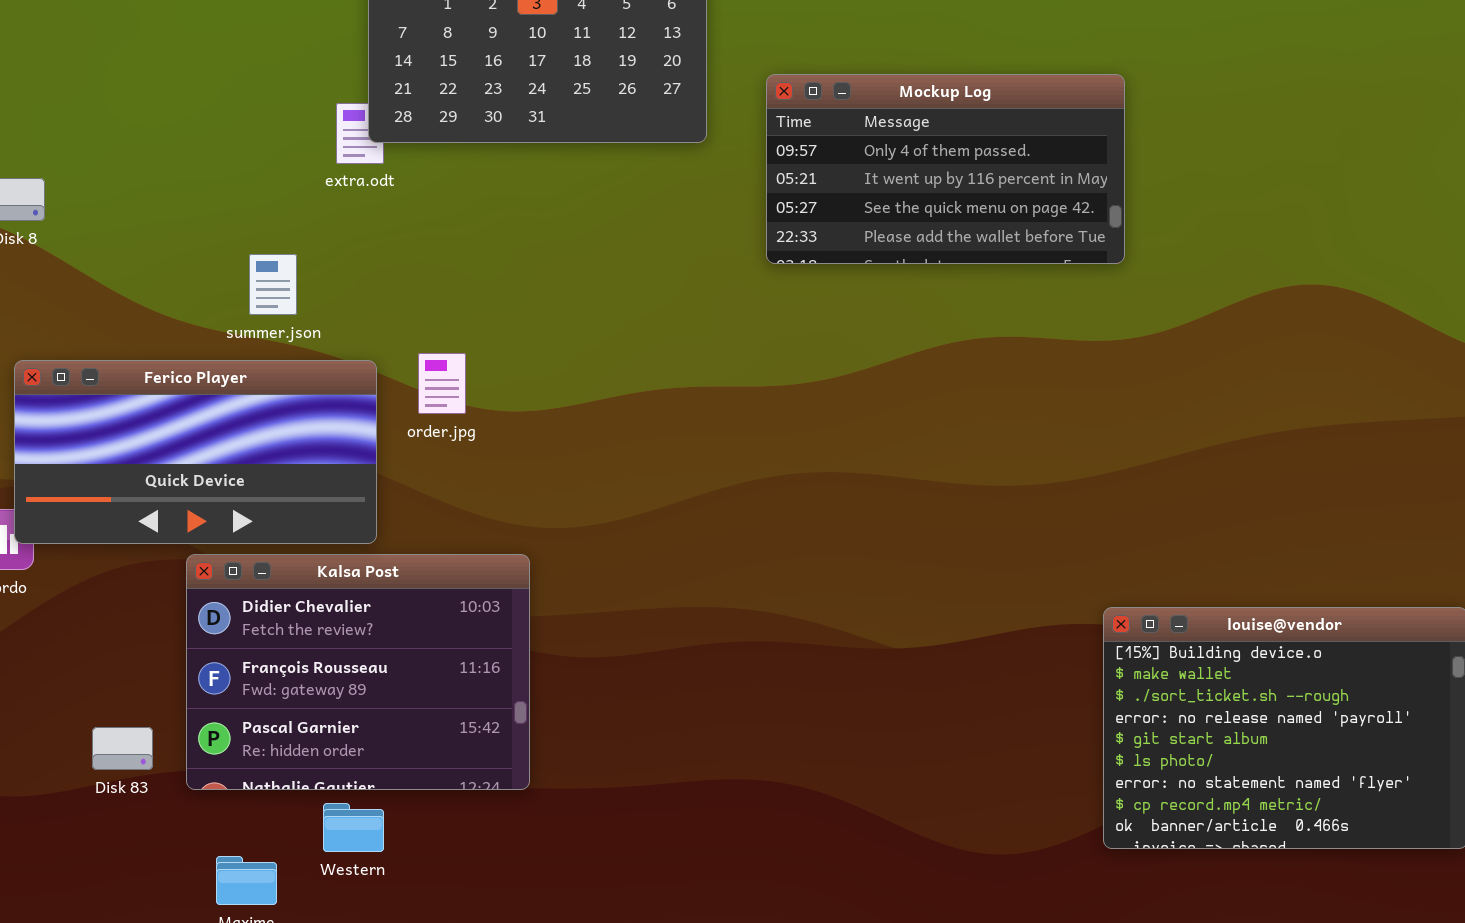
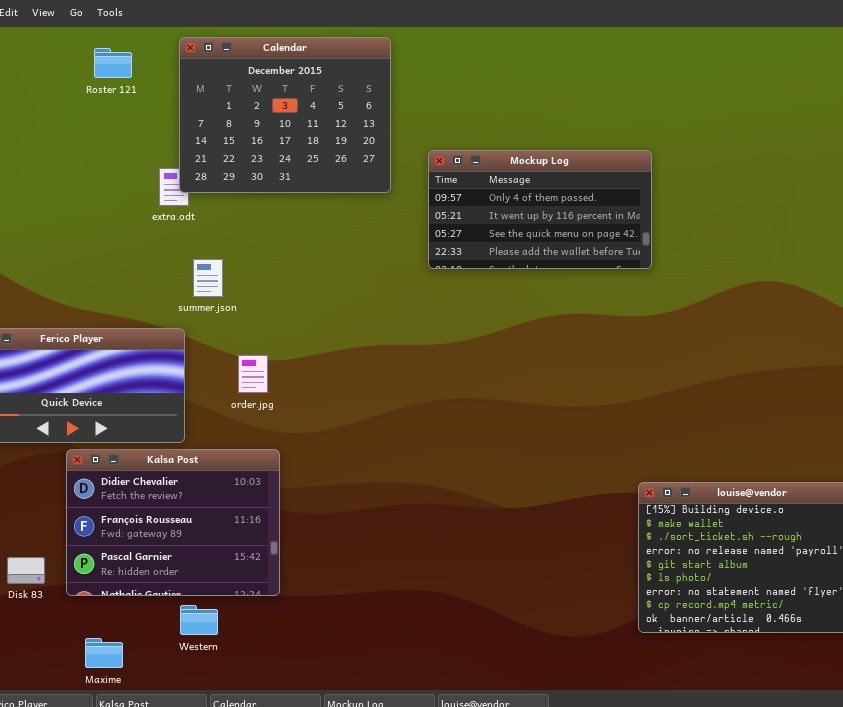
summer.json: [249,254,297,315] -> [193,259,223,297], moved
order.jpg: [418,353,466,414] -> [238,355,268,393], moved
Western: [323,803,384,852] -> [180,605,218,635], moved

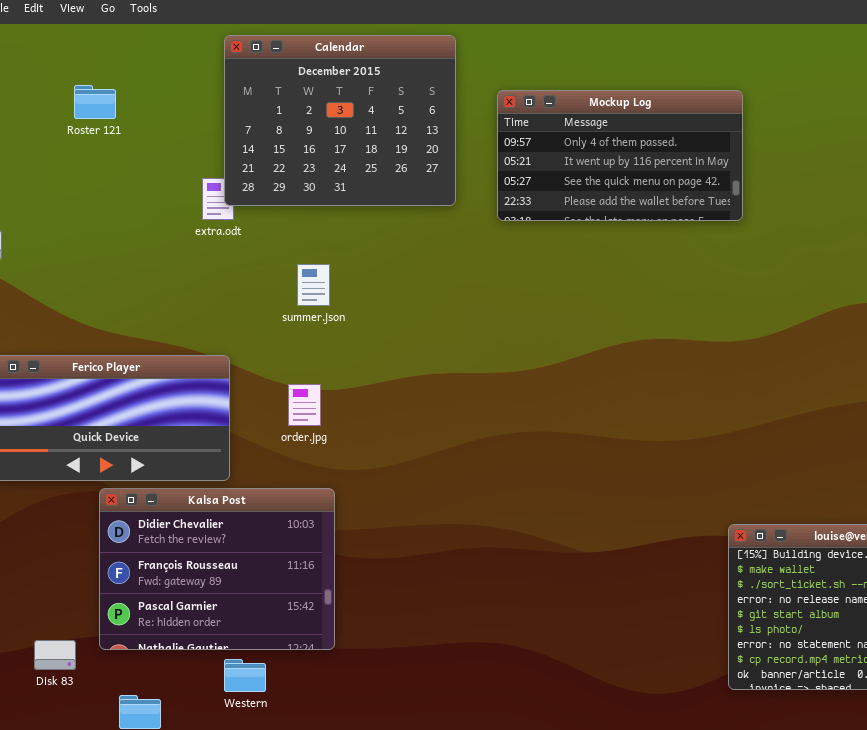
Roster 121: [94,48,132,78] -> [74,85,116,119], moved
Mockup Log: [428,150,652,269] -> [497,90,743,221], moved
summer.json: [193,259,223,297] -> [297,264,330,306], moved
Disk 83: [7,557,45,584] -> [34,640,76,670], moved

